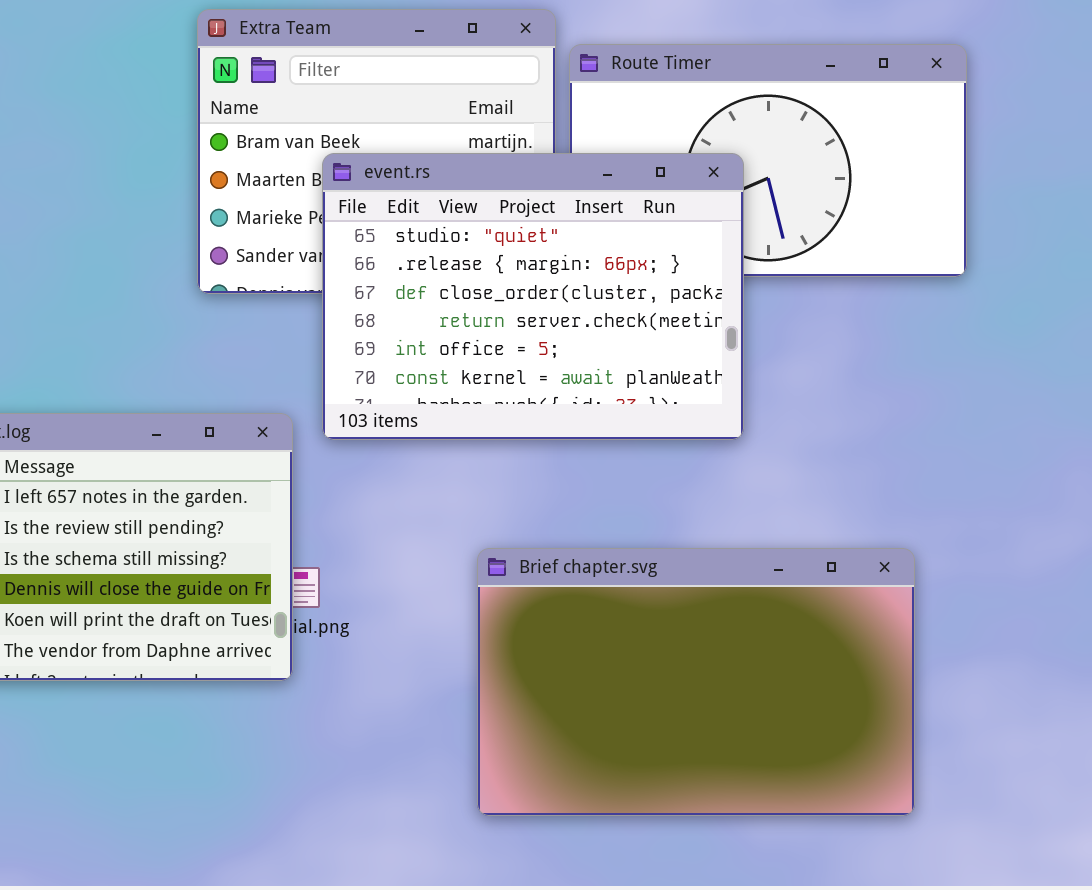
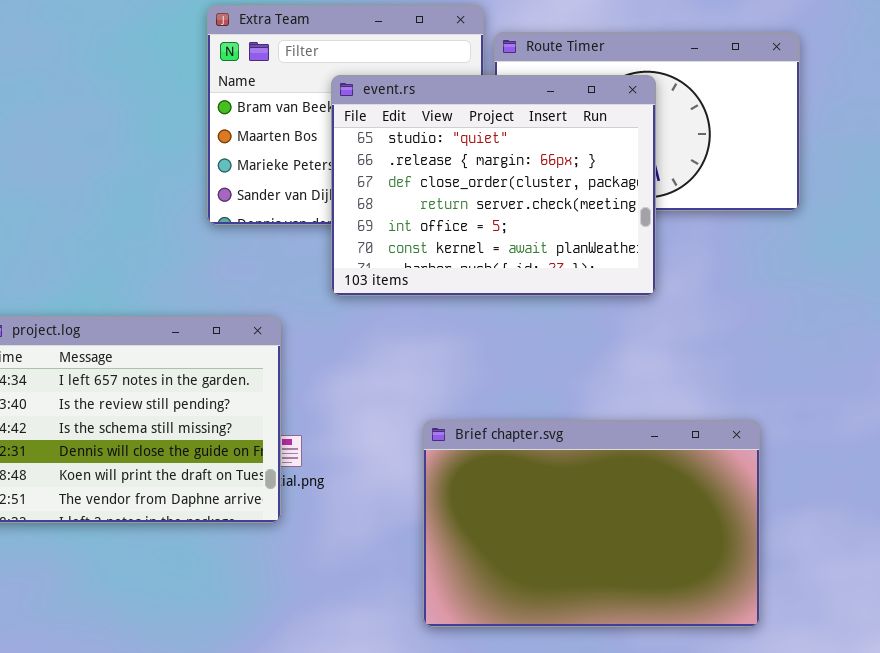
event.rs: [322,153,744,440] -> [331,75,656,296], moved

